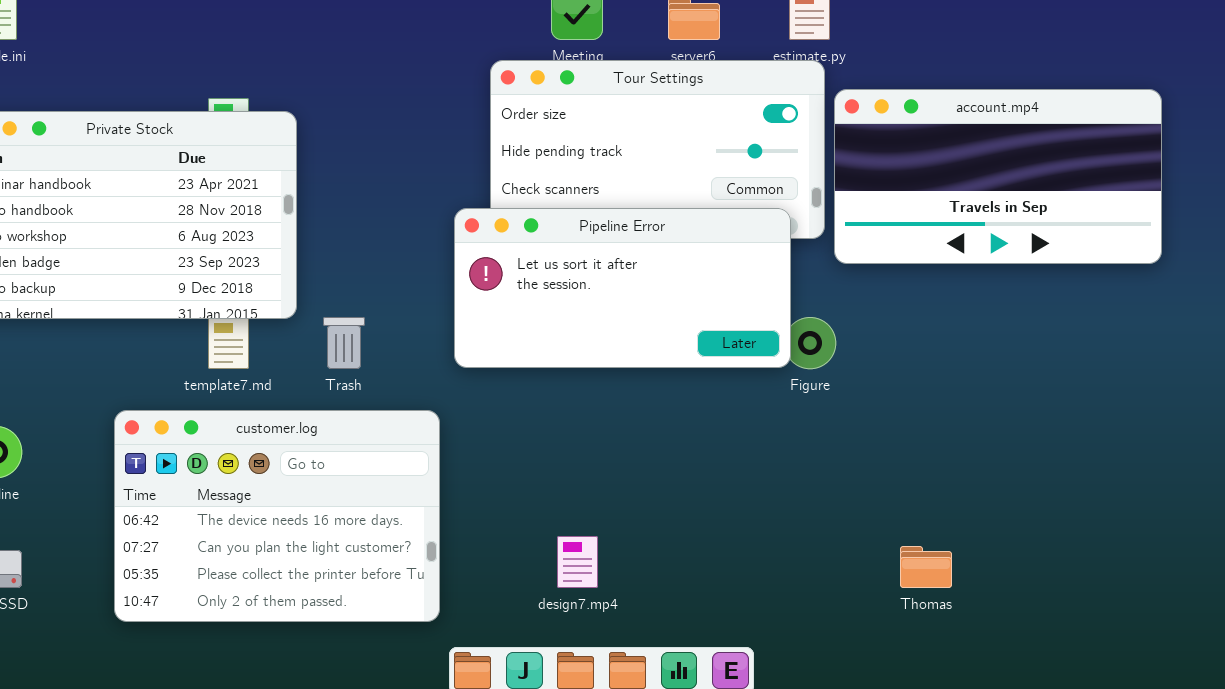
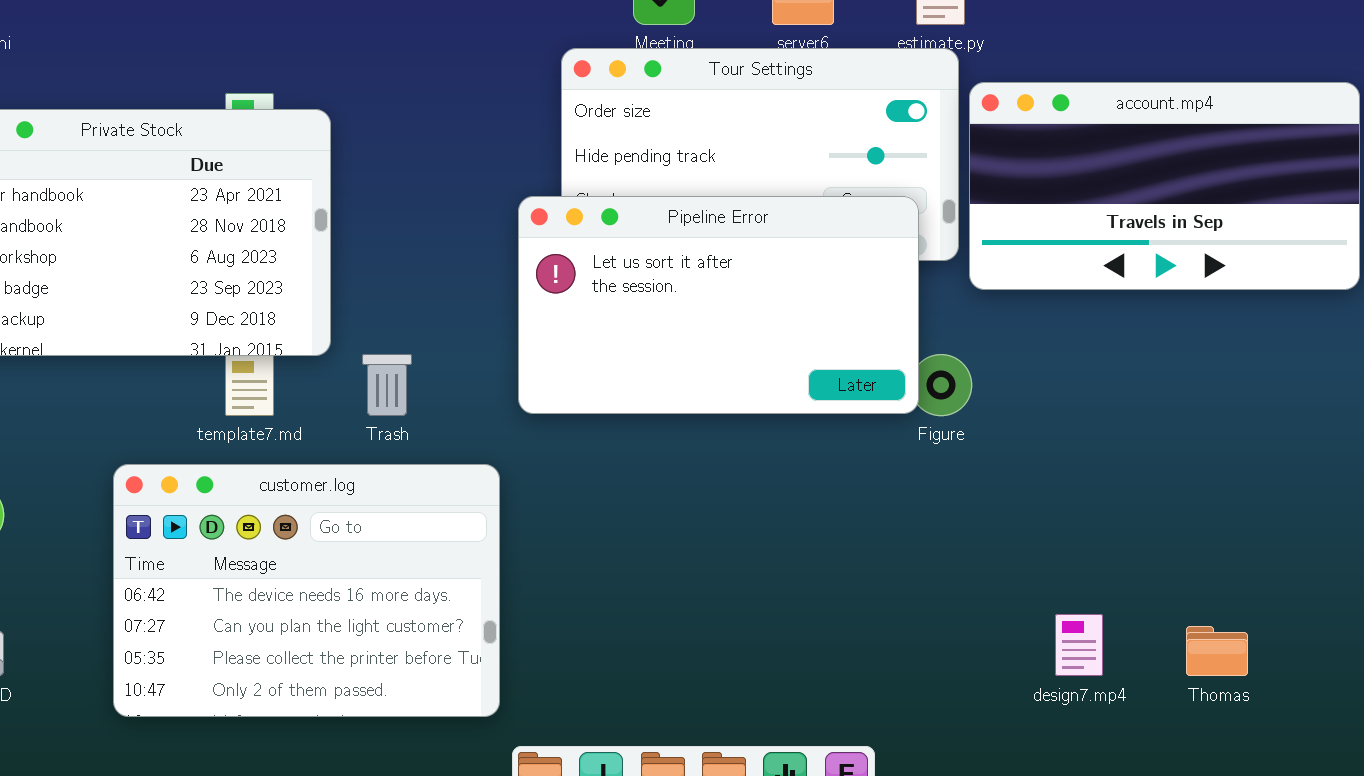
Pipeline Error: [454,208,791,368] -> [518,196,919,414], resized
design7.mp4: [557,536,598,588] -> [1055,614,1103,676], moved
Thomas: [900,546,952,588] -> [1186,626,1248,676], moved

